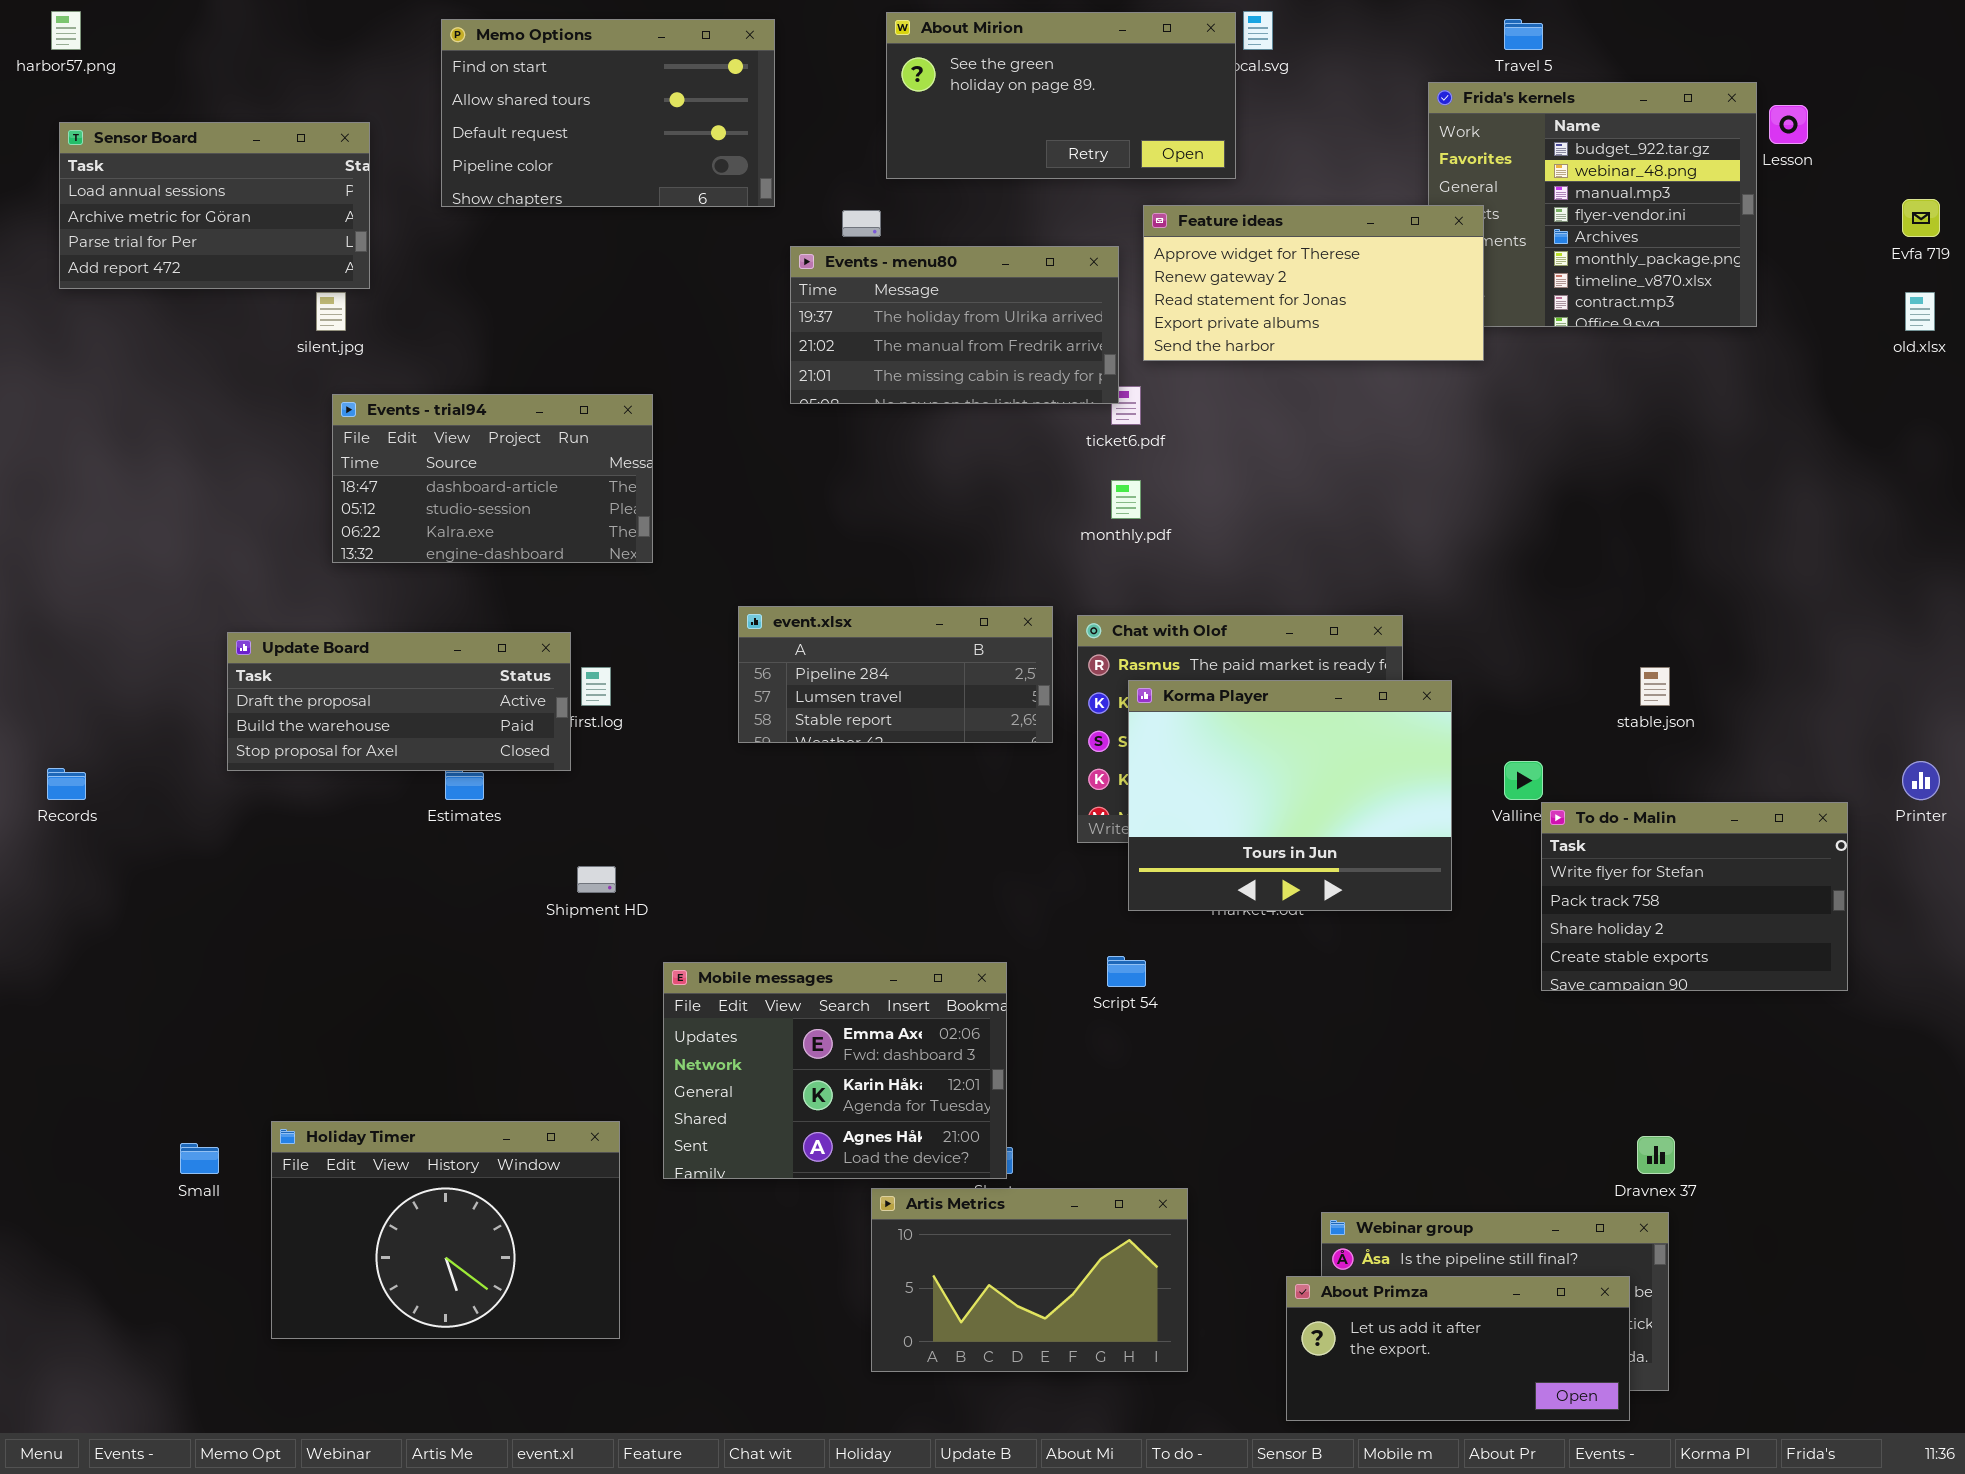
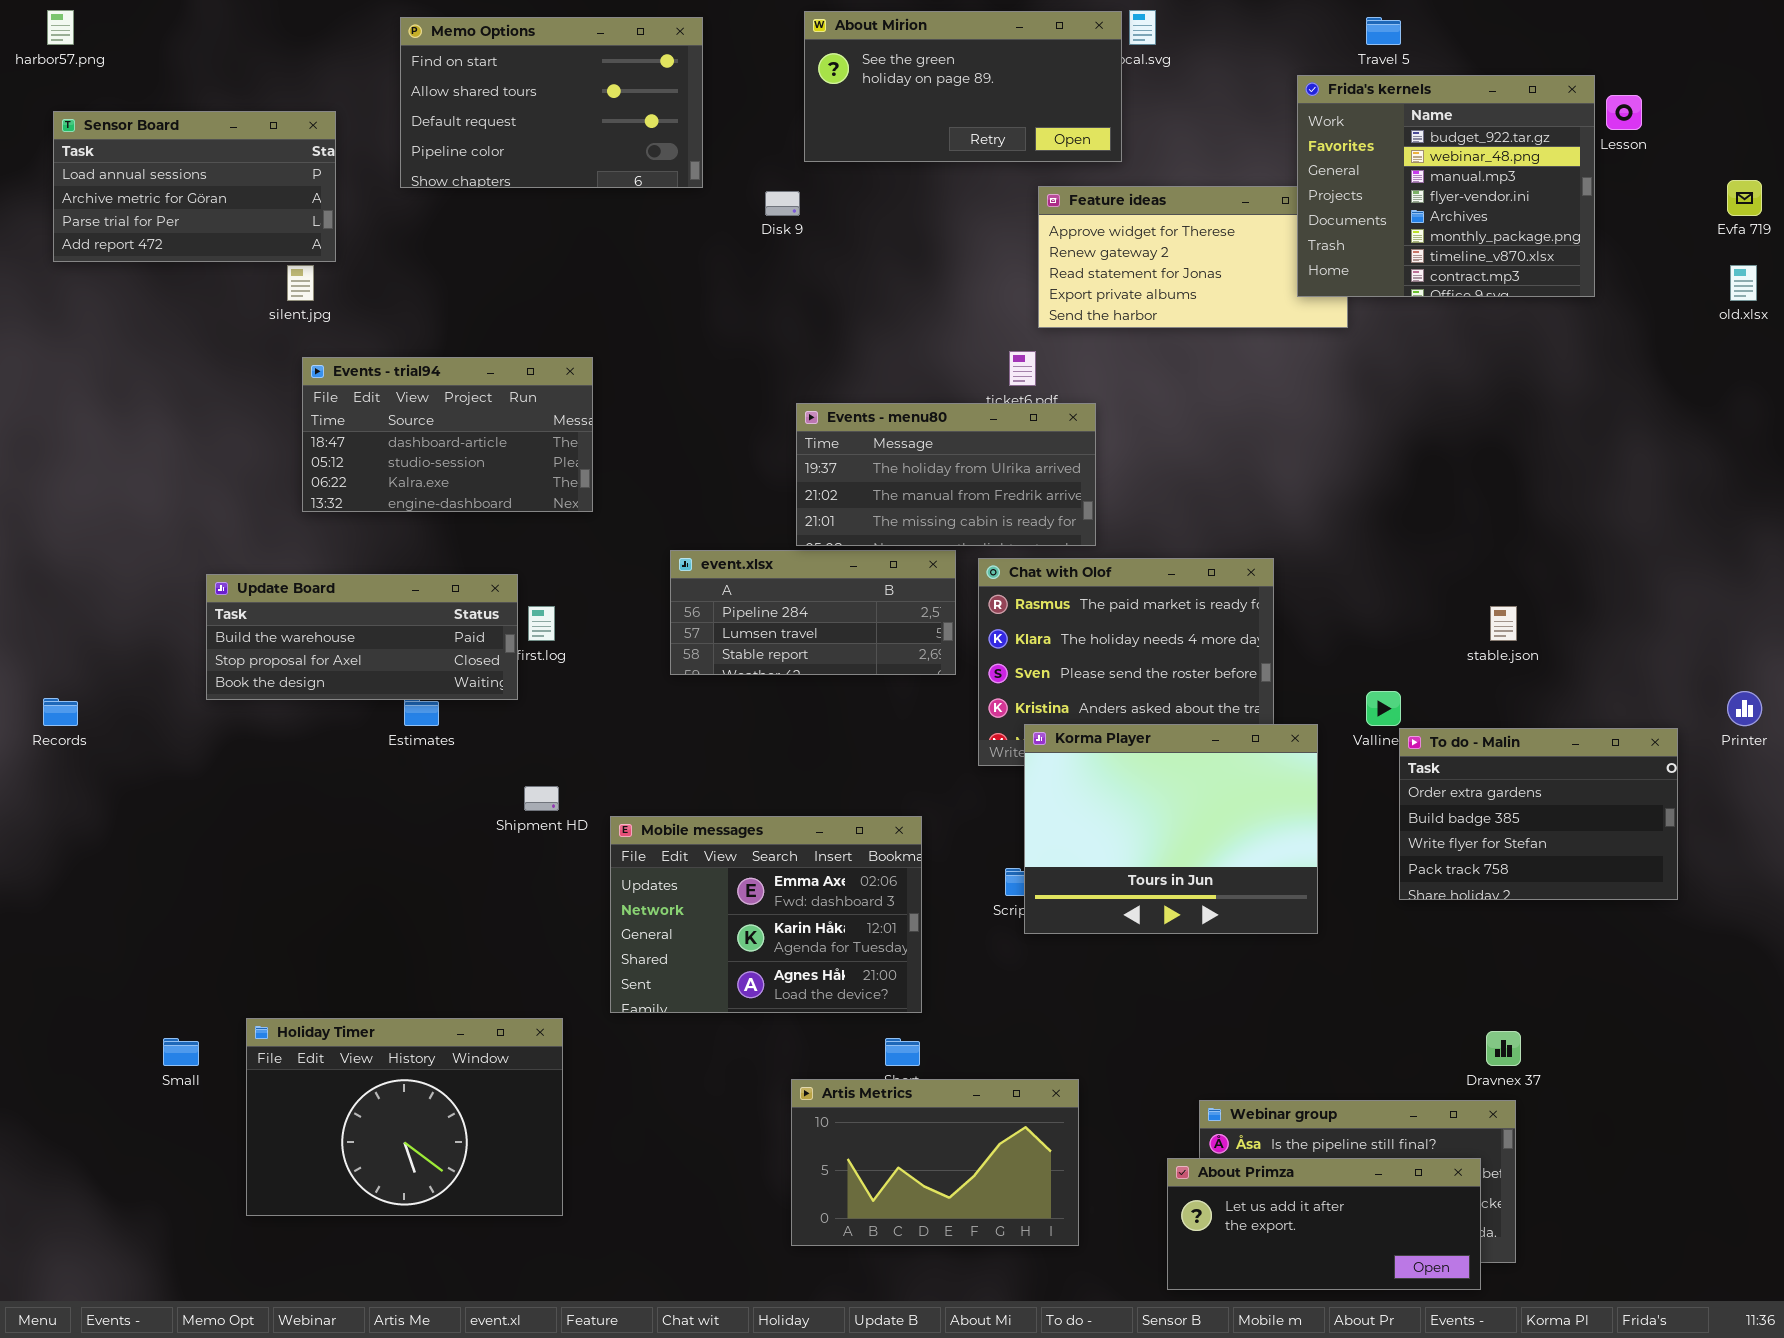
Frida's kernels: [1428,82,1757,327] -> [1297,75,1595,297], raised
Events - menu80: [790,246,1119,404] -> [796,403,1096,546], moved
Update Board: [227,632,571,771] -> [206,574,518,700], scrolled down 1 row
Korma Player: [1128,680,1452,911] -> [1024,724,1318,934], moved
To do - Malin: [1541,802,1848,991] -> [1399,728,1678,900], scrolled up 2 rows
Mobile messages: [663,962,1007,1179] -> [610,816,922,1013], moved

